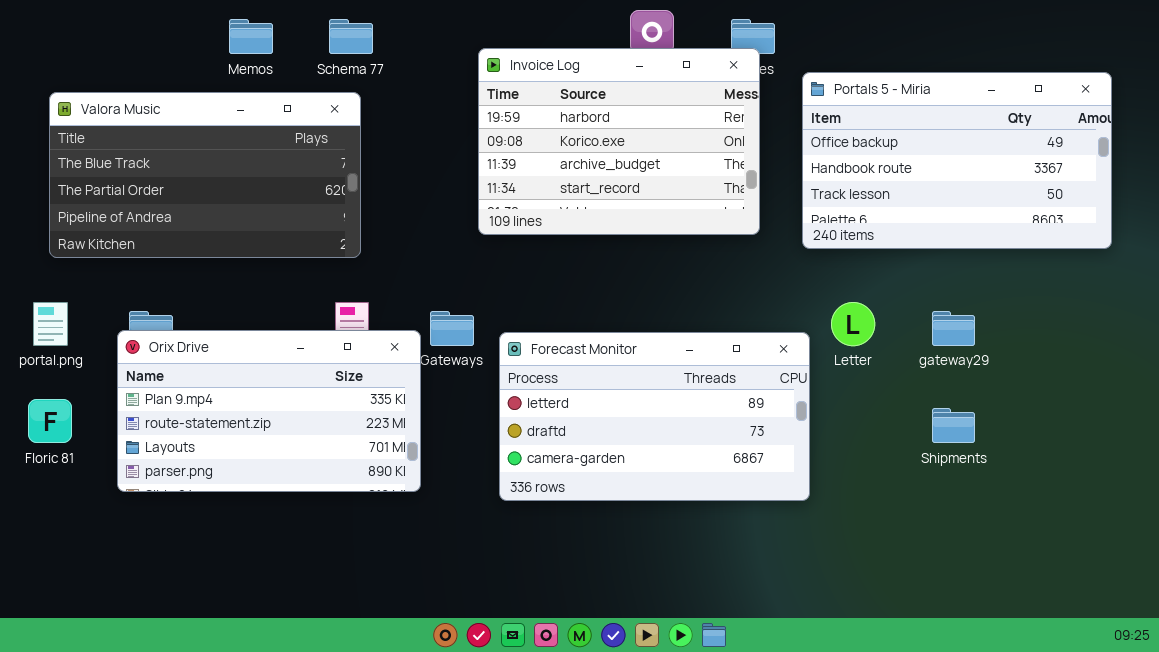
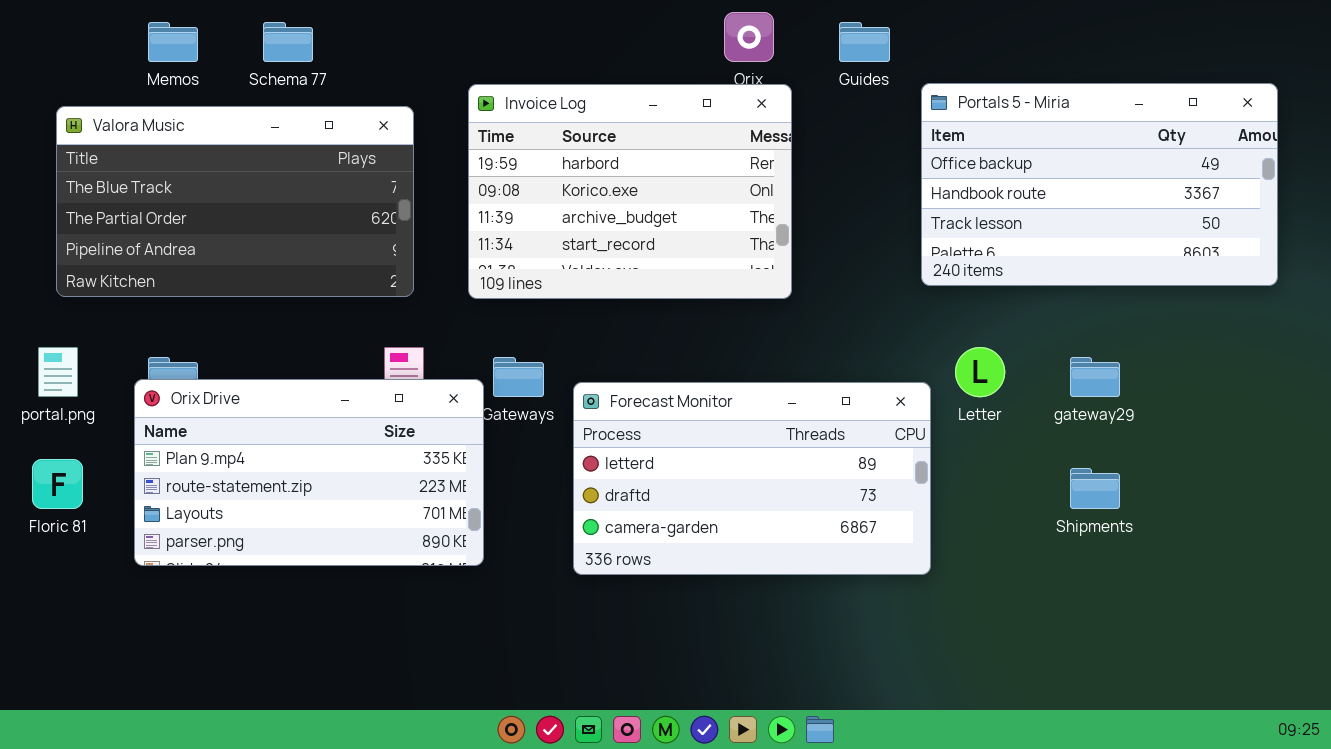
Memos: [229,19,273,54] -> [148,22,198,62], moved
Schema 77: [329,19,373,54] -> [263,22,313,62], moved
Invoice Log: [478,48,760,235] -> [468,84,792,299], moved

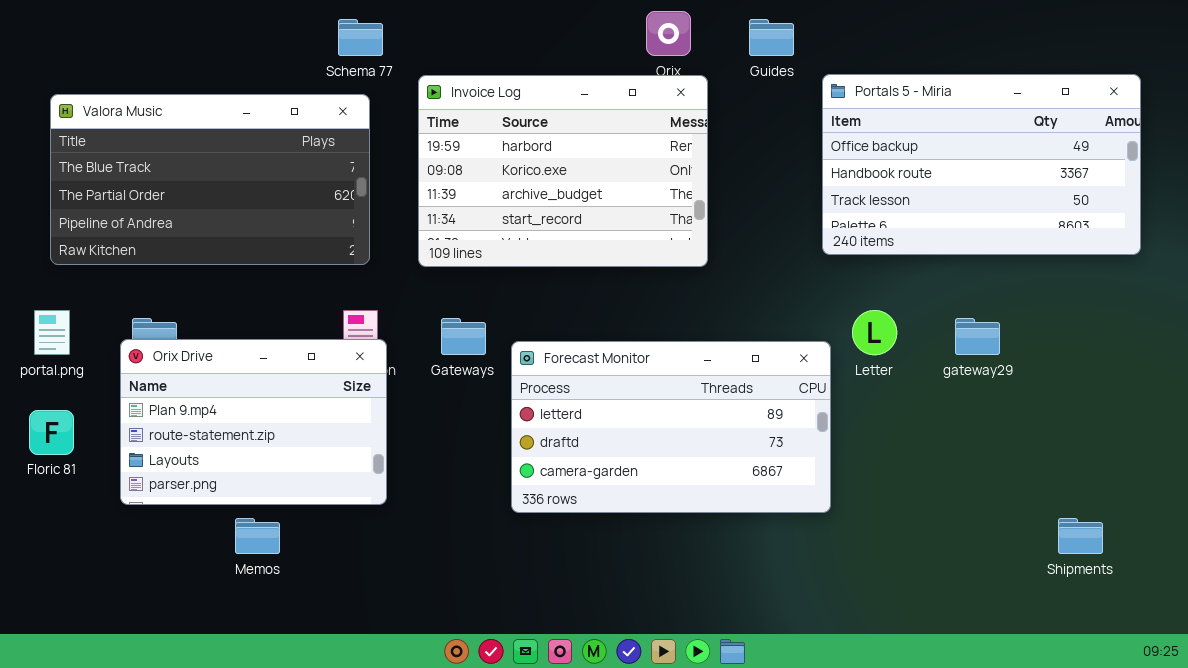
Memos: [148,22,198,62] -> [235,518,280,554], moved
Schema 77: [263,22,313,62] -> [338,19,383,56], moved
Orix Drive: [134,379,484,566] -> [120,339,387,505], resized
Shipments: [1070,468,1120,509] -> [1058,518,1103,554], moved

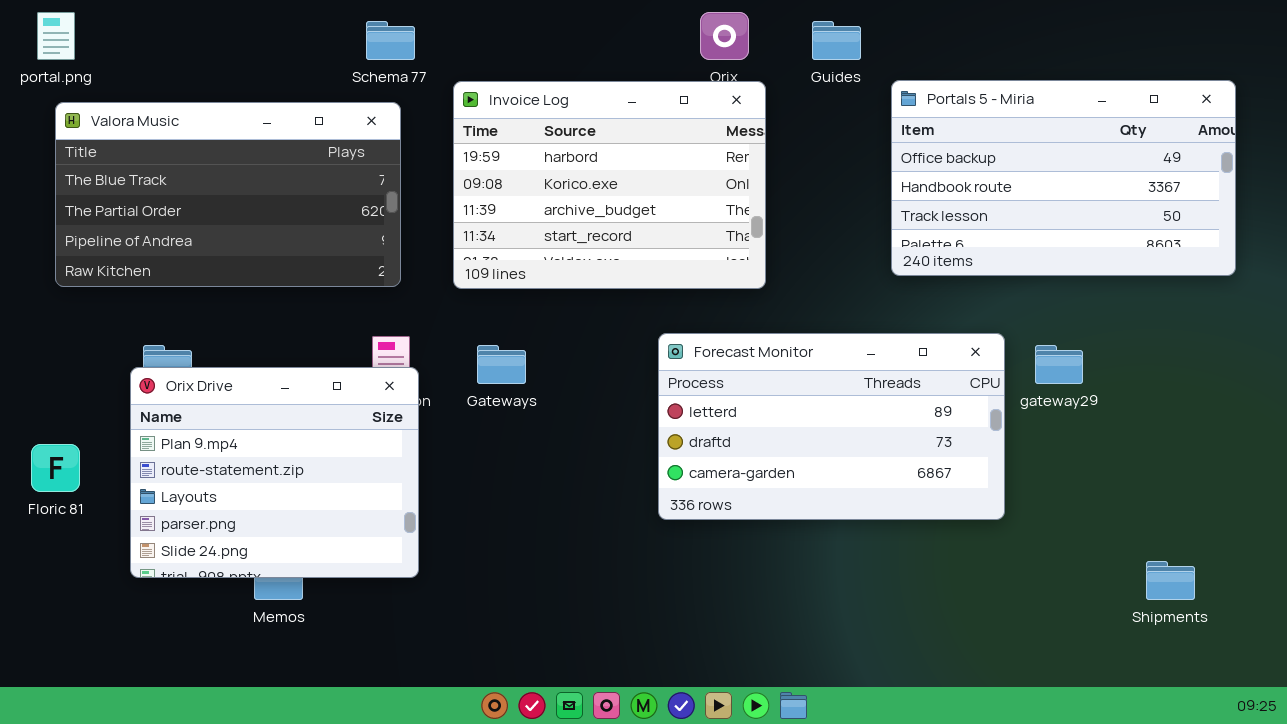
portal.png: [34,310,70,355] -> [37,12,75,60], moved
Orix Drive: [120,339,387,505] -> [130,367,419,578], resized
Forecast Monitor: [511,341,831,513] -> [658,333,1005,520], moved

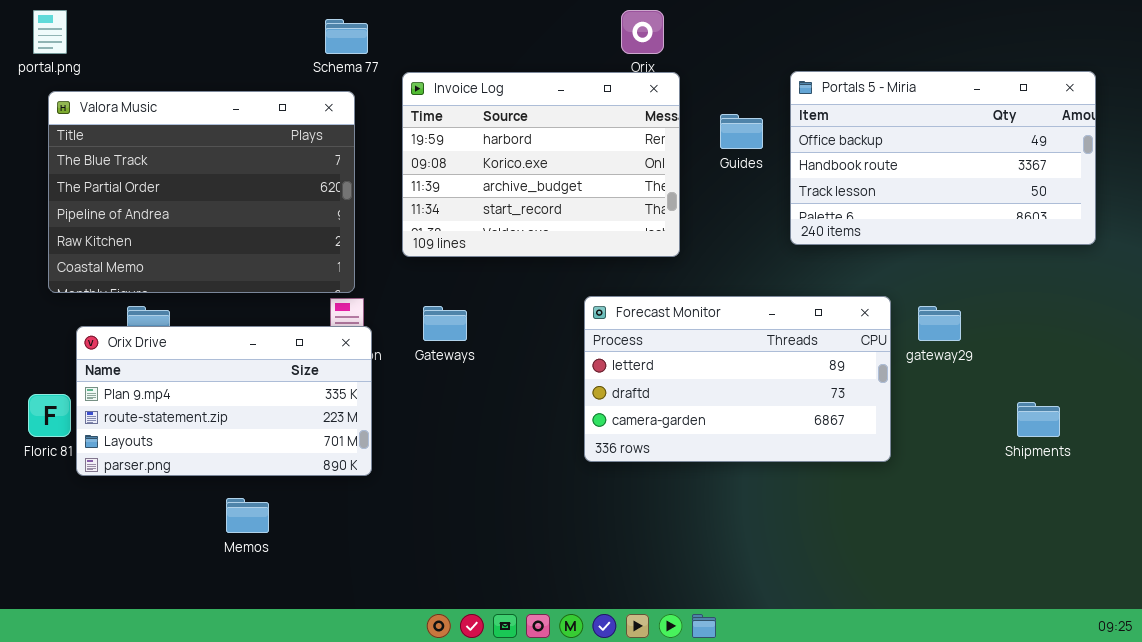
Guides: [812,21,861,60] -> [720,114,763,149], moved
Valora Music: [55,102,401,287] -> [48,91,355,293], resized
Orix Drive: [130,367,419,578] -> [76,326,372,476], resized
Shipments: [1146,561,1195,600] -> [1017,402,1060,437], moved

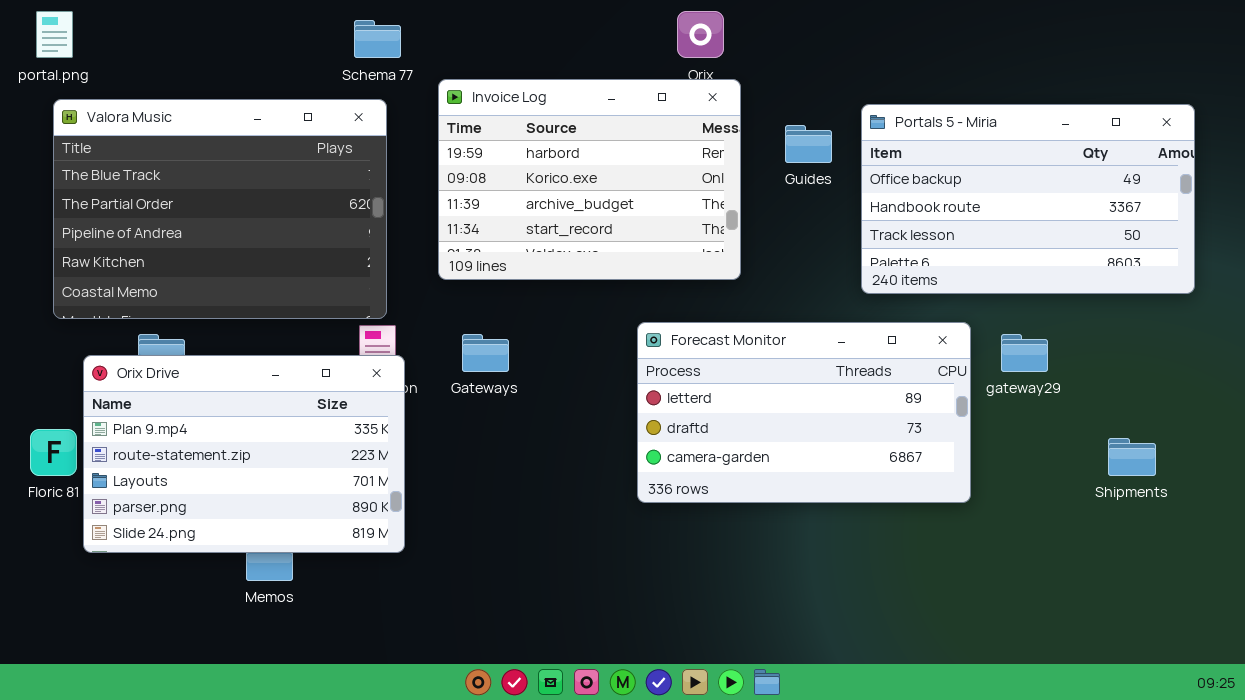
Portals 5 - Miria: [790,71,1096,245] -> [861,104,1195,294], moved
Orix Drive: [76,326,372,476] -> [83,355,405,553], resized

